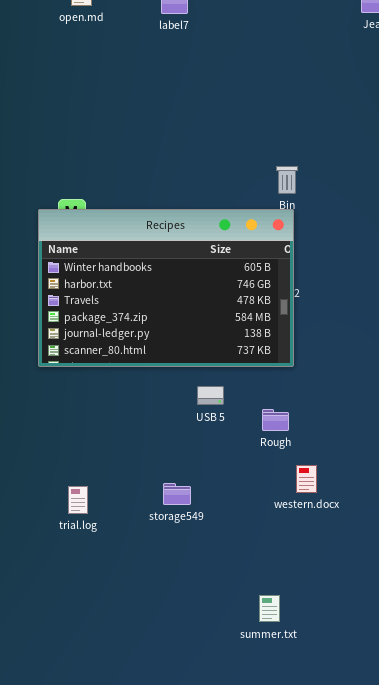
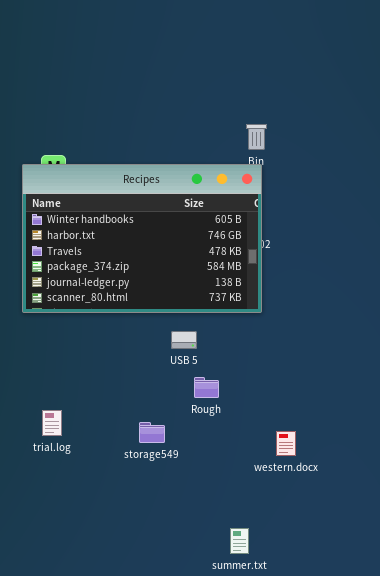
Rough: [262,409,289,431] -> [194,377,219,398], moved
western.docx: [296,465,317,493] -> [276,431,296,456], moved
trial.log: [68,486,88,514] -> [42,410,62,436], moved

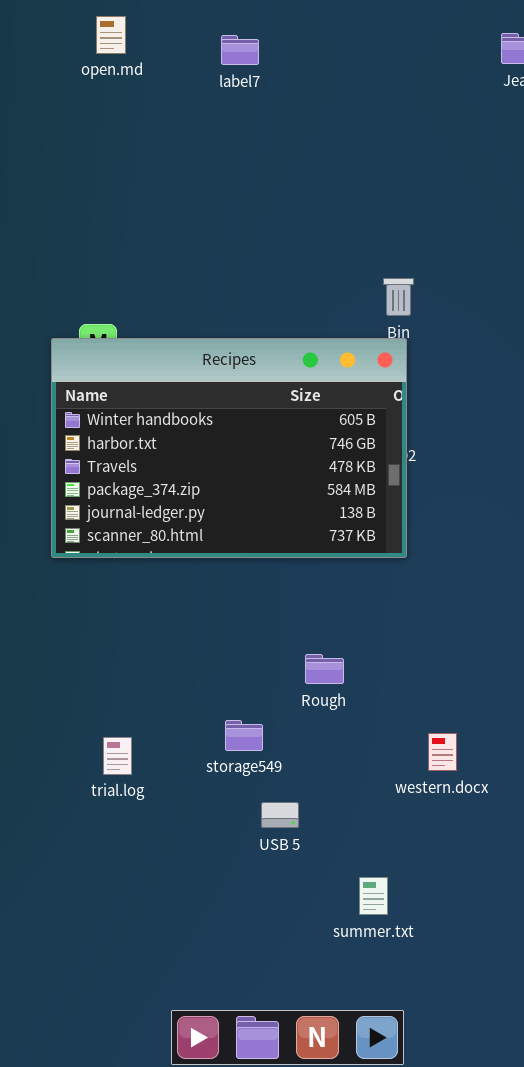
USB 5: [171,331,197,349] -> [261,802,299,828], moved
trial.log: [42,410,62,436] -> [103,737,132,775], moved

